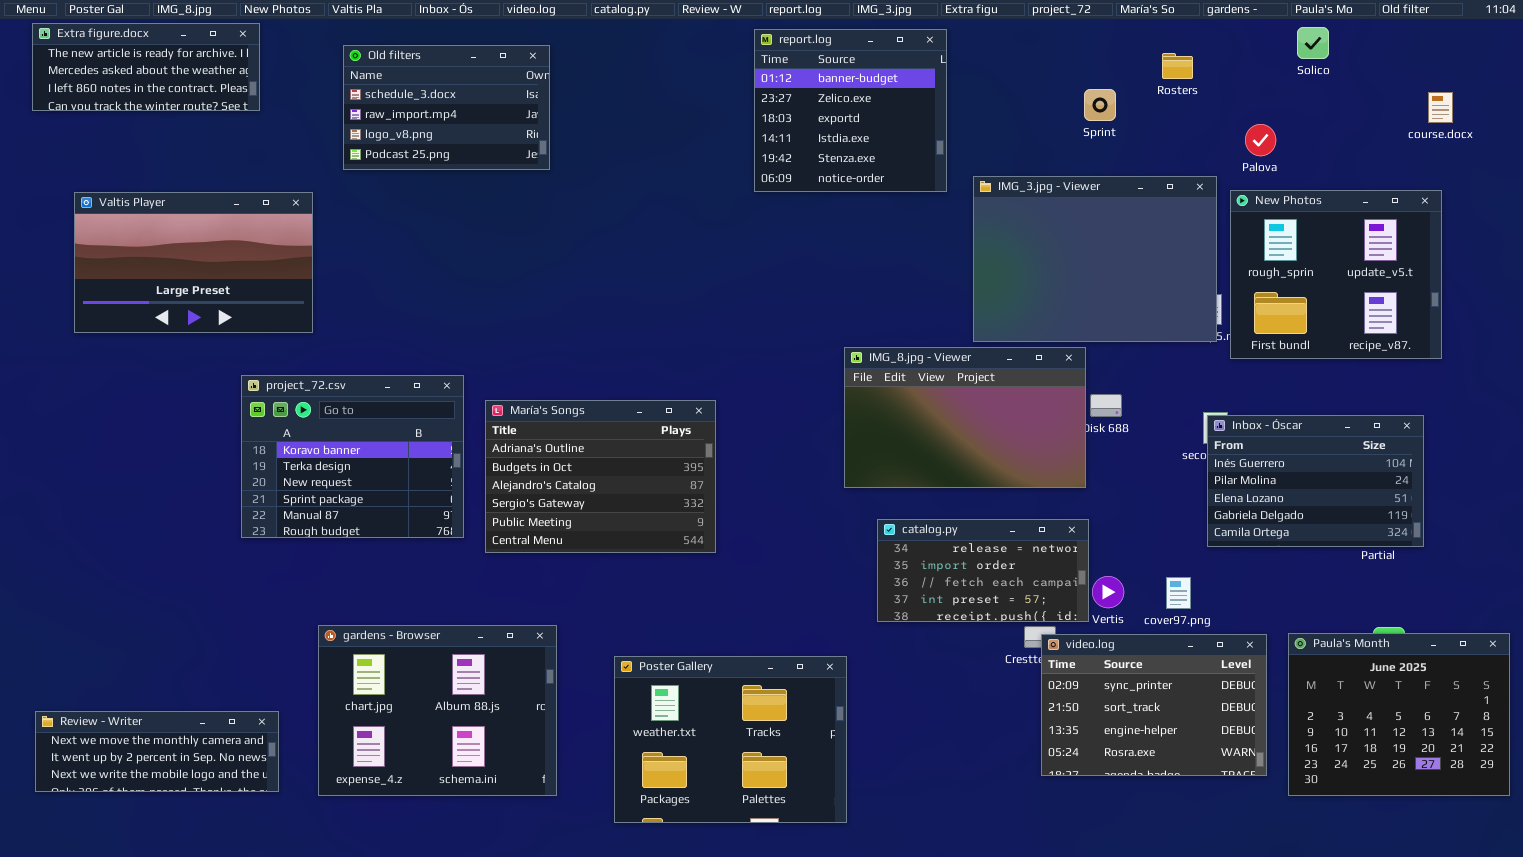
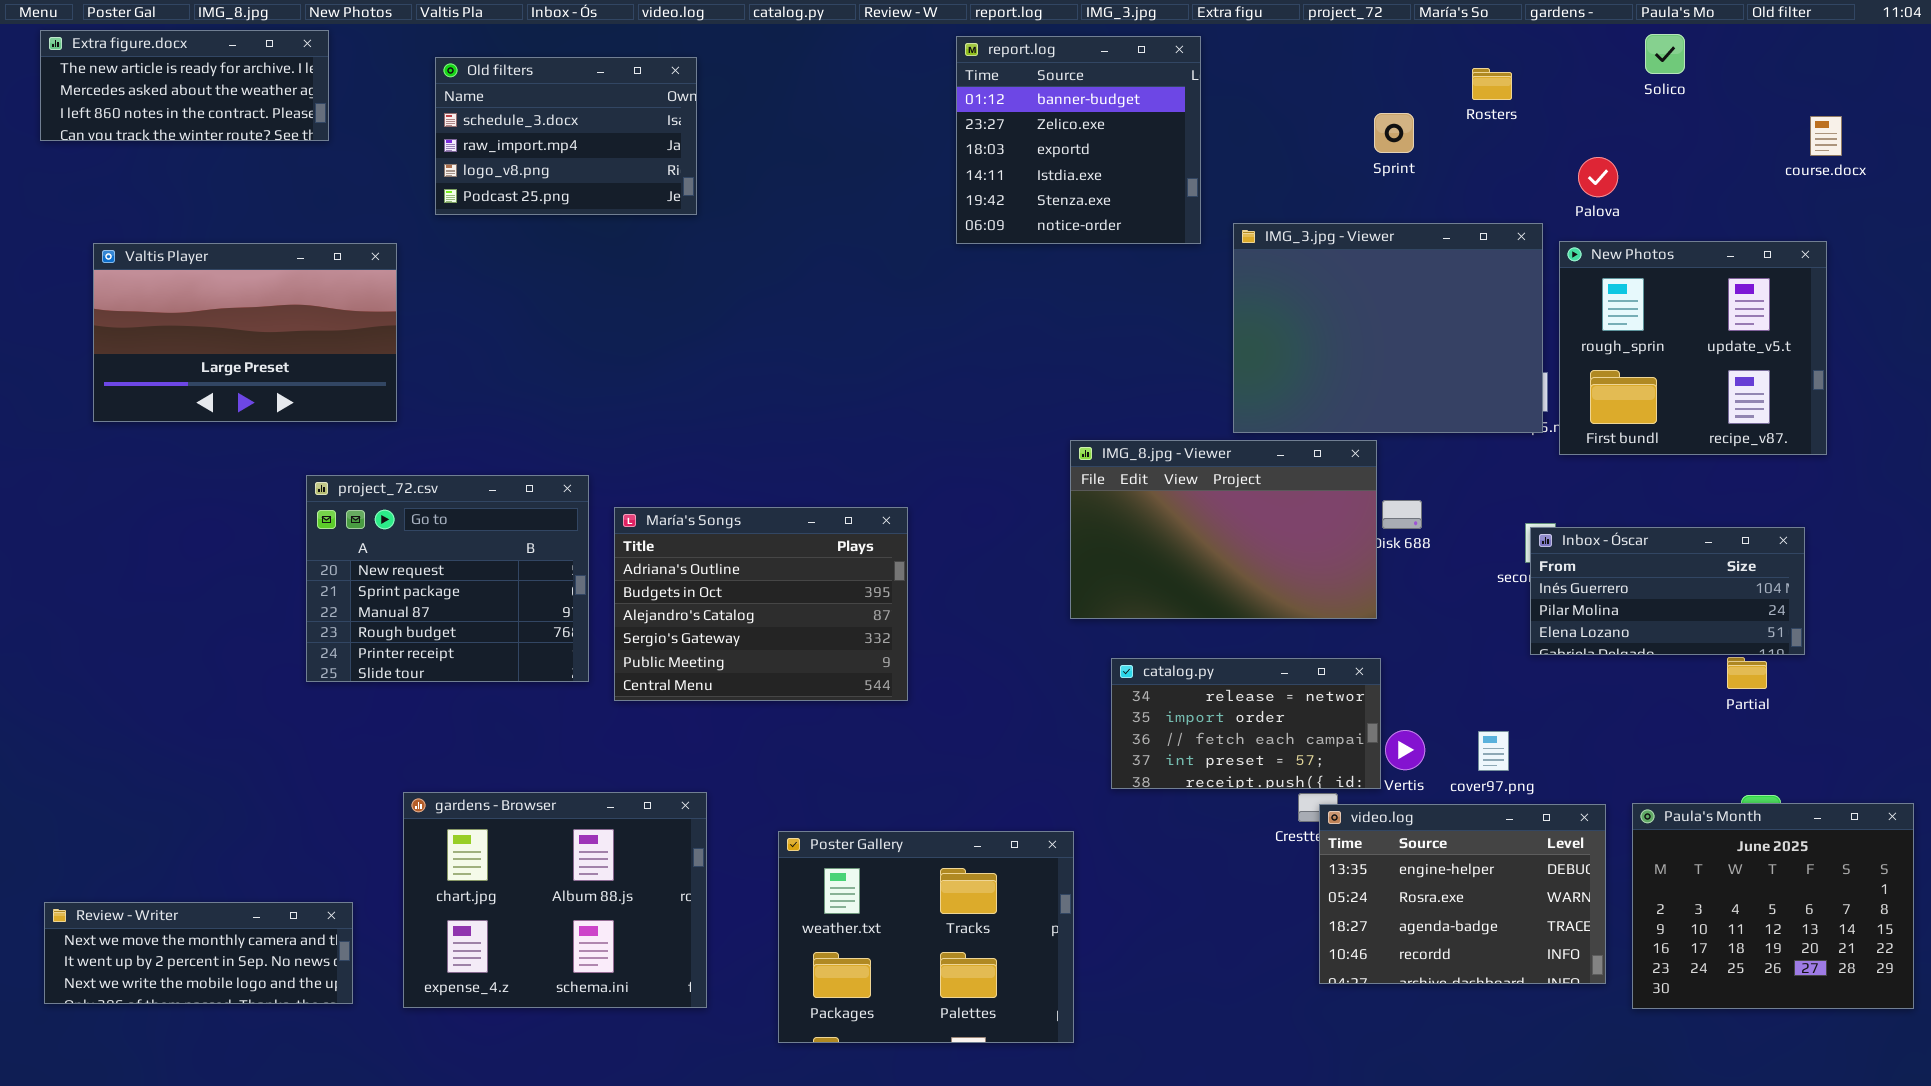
project_72.csv: [241,375,464,538] -> [306,475,589,682], scrolled down 2 rows
Inbox - Óscar: [1207,415,1424,547] -> [1530,527,1805,655], resized
video.log: [1041,634,1267,776] -> [1319,804,1606,984], scrolled down 2 rows

